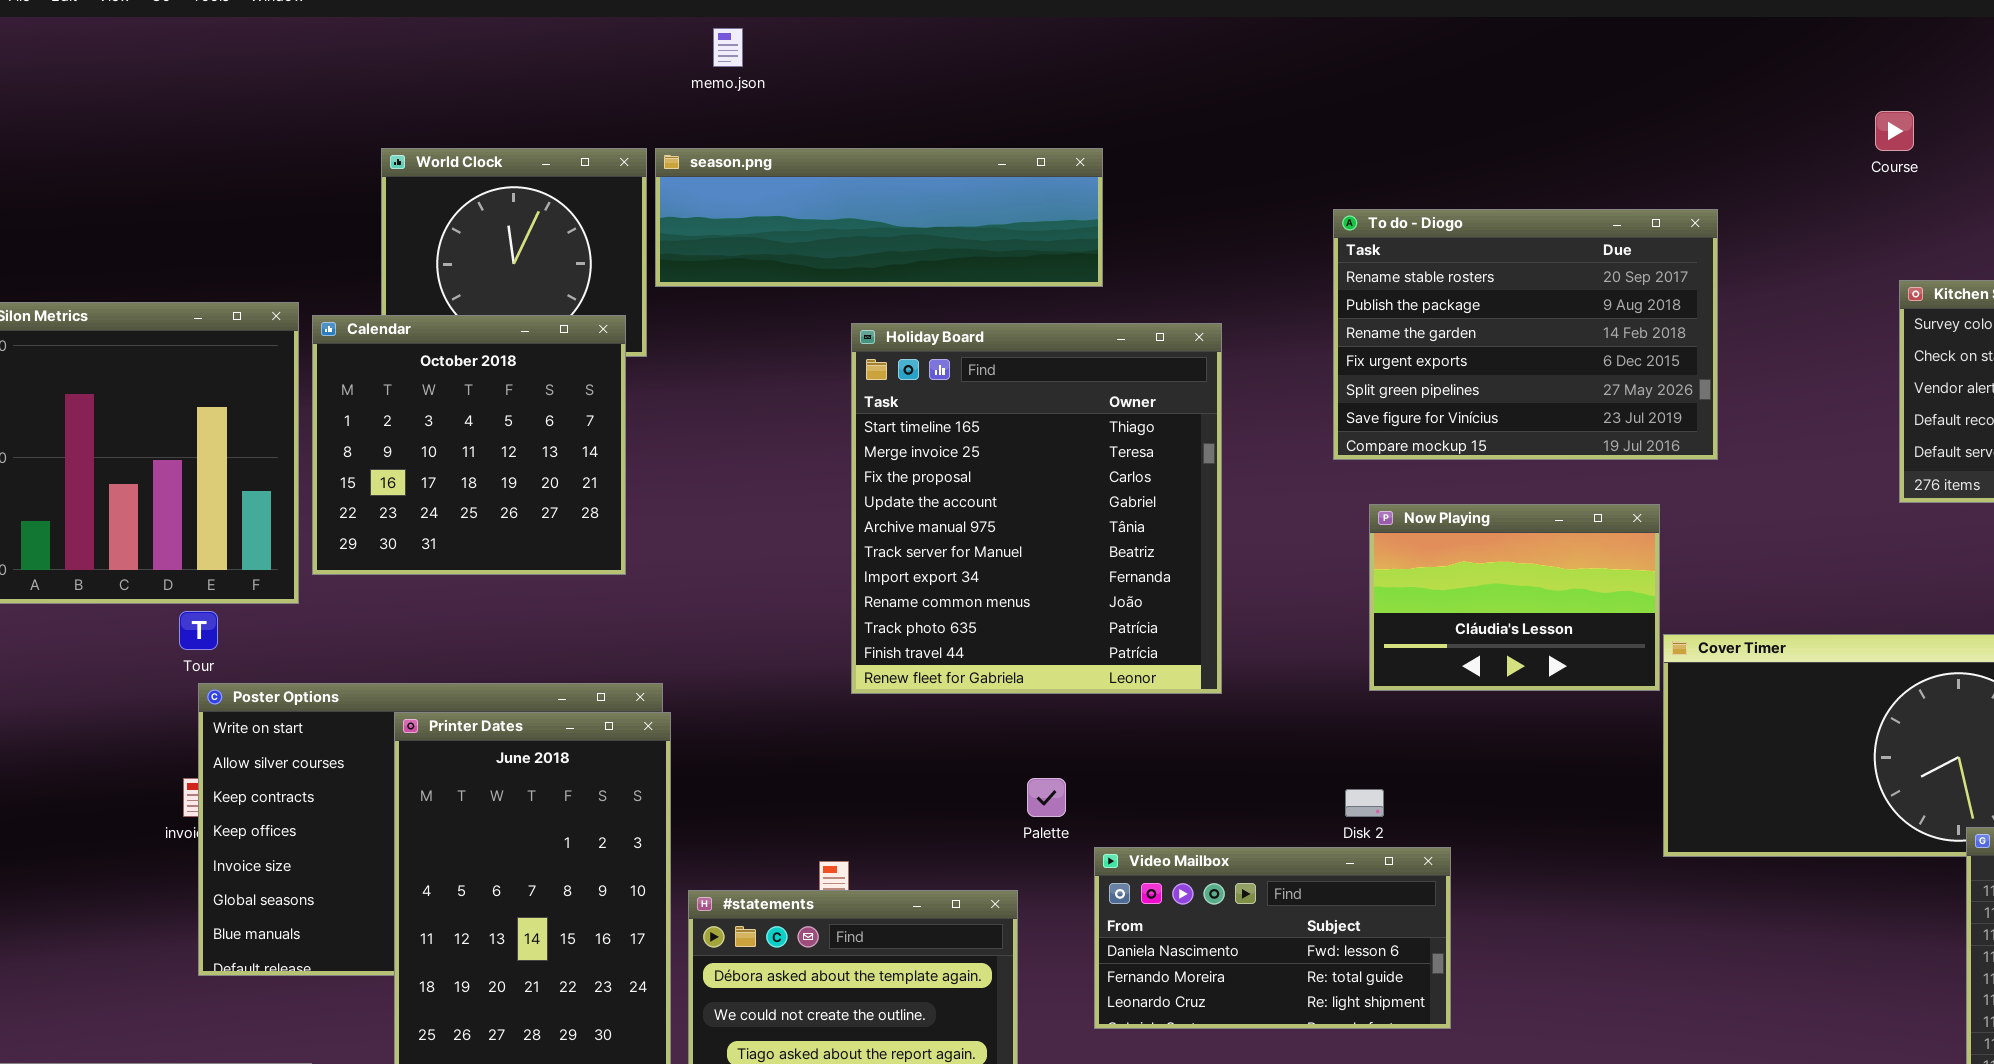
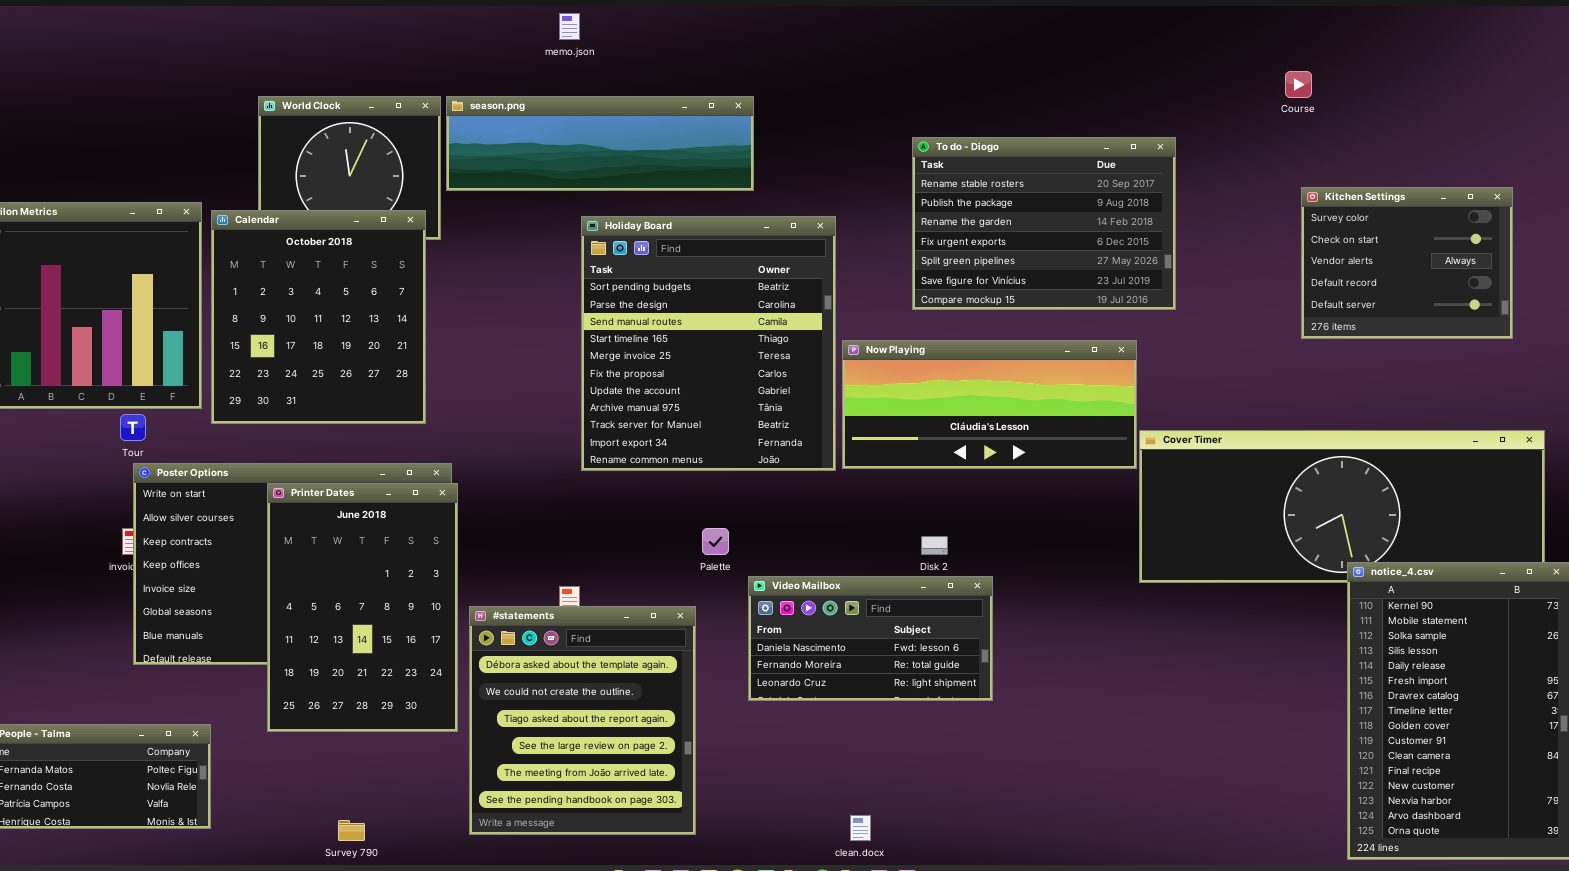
memo.json: [713,28,743,67] -> [559,13,580,40], moved
Calendar: [312,315,626,575] -> [211,210,426,424], resized
Holiday Board: [851,323,1222,694] -> [581,216,836,471], scrolled up 3 rows
Now Playing: [1369,504,1660,691] -> [842,340,1137,469], resized

